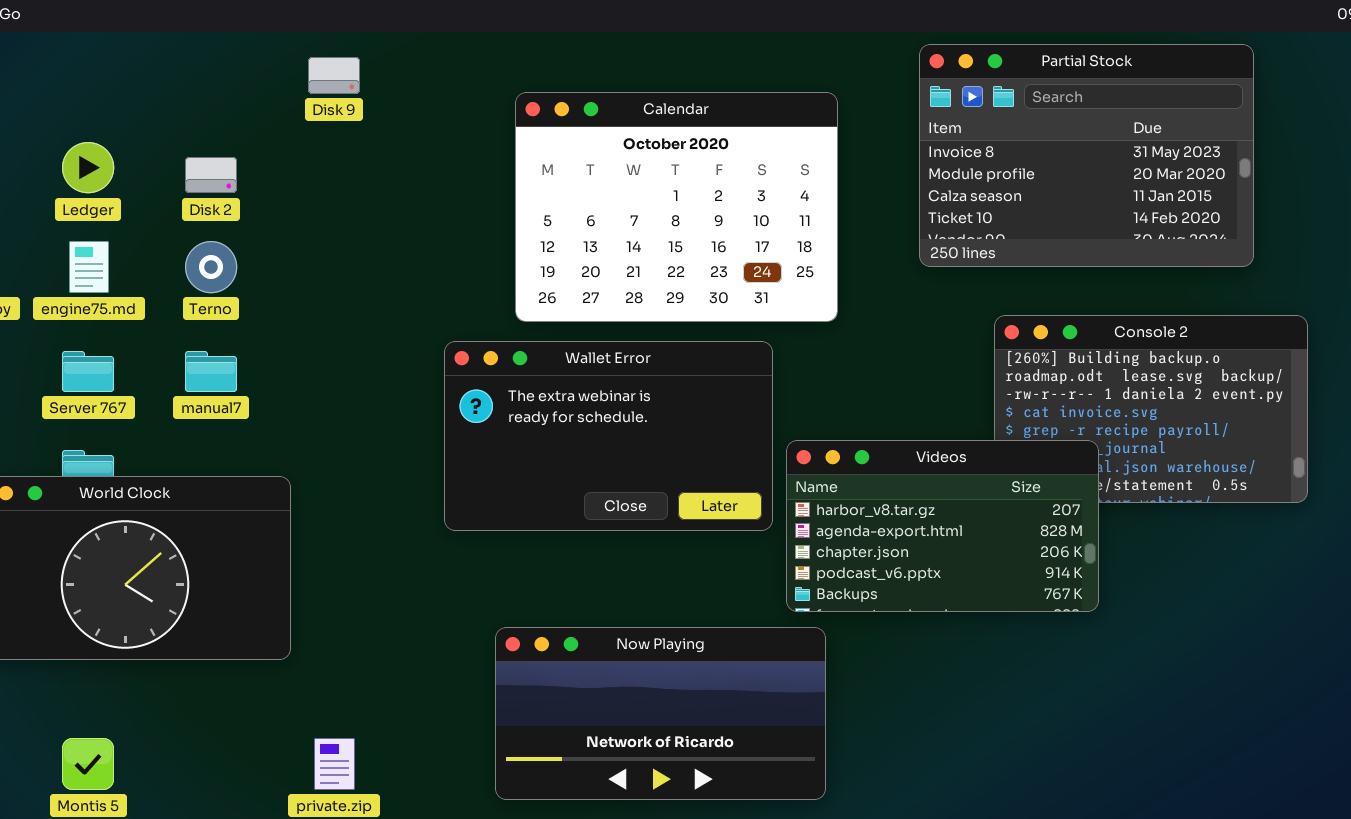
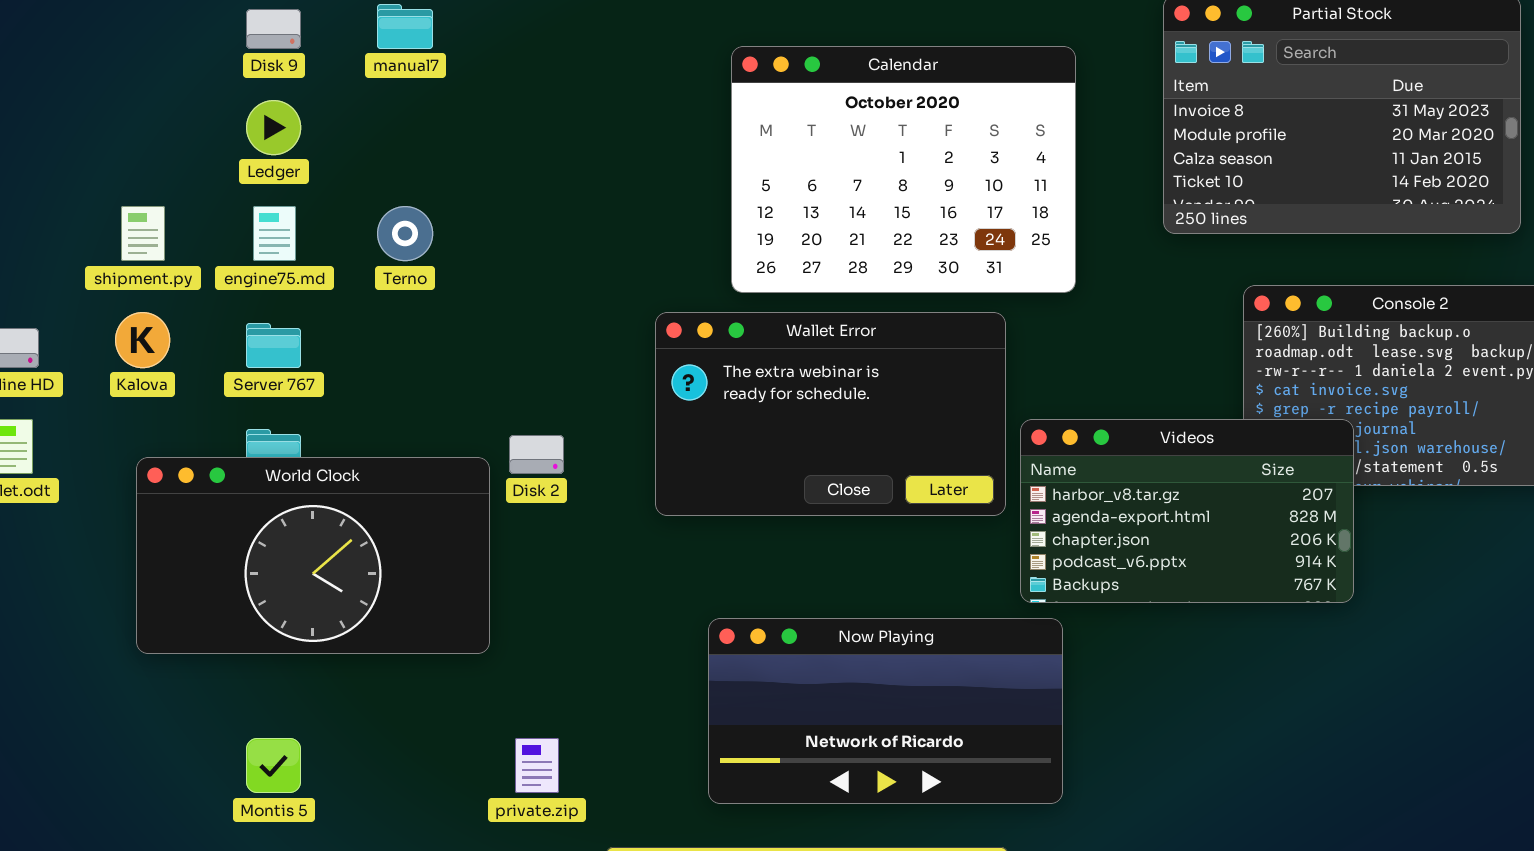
Disk 9: [308,57,360,94] -> [246,9,301,49], moved
Disk 2: [185,157,237,193] -> [509,435,564,474], moved
manual7: [185,351,237,392] -> [377,4,433,49], moved

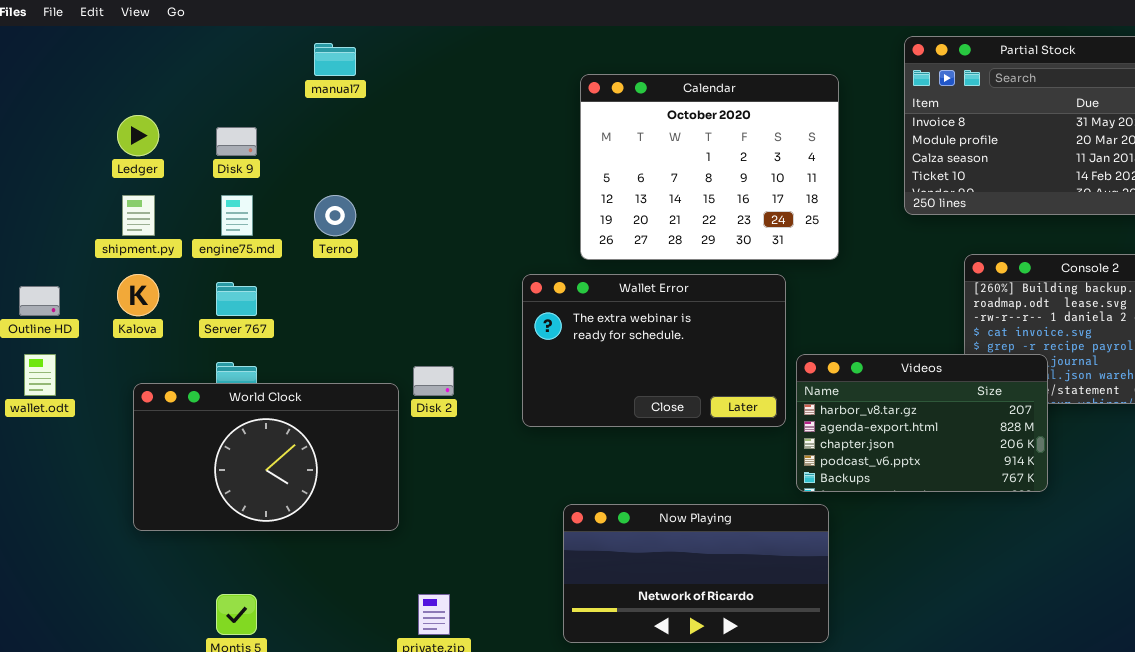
Disk 9: [246,9,301,49] -> [216,127,257,156], moved
Ledger: [246,100,301,155] -> [117,115,159,156], moved

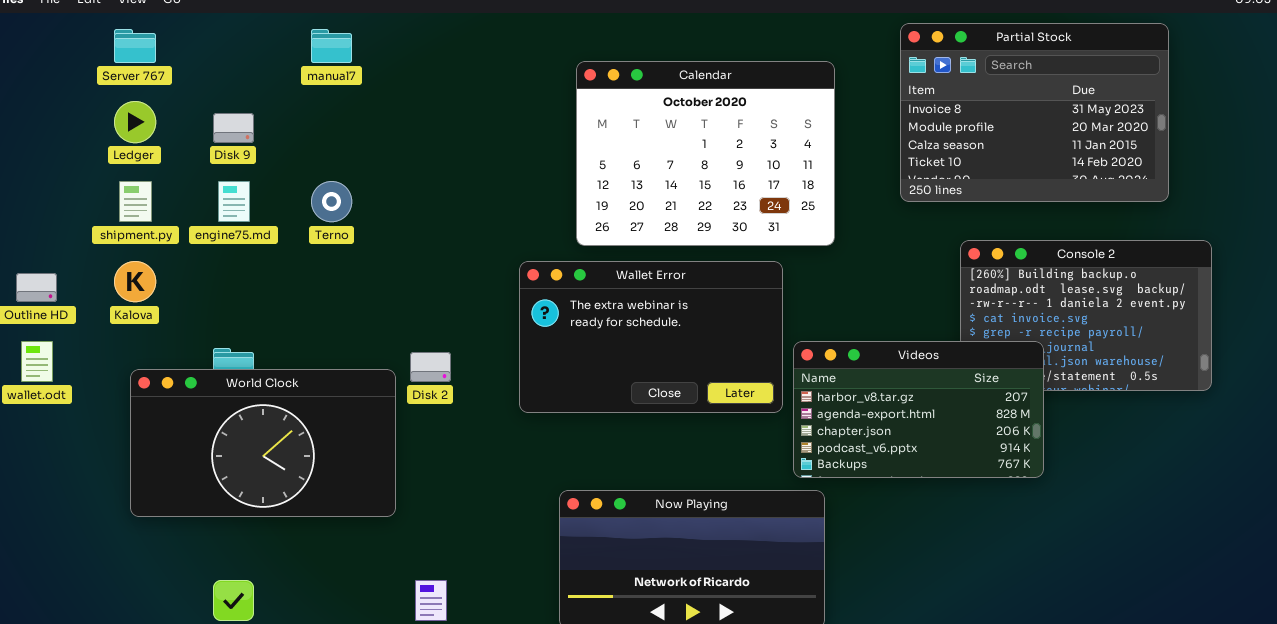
Server 767: [216,282,257,316] -> [114,29,156,63], moved

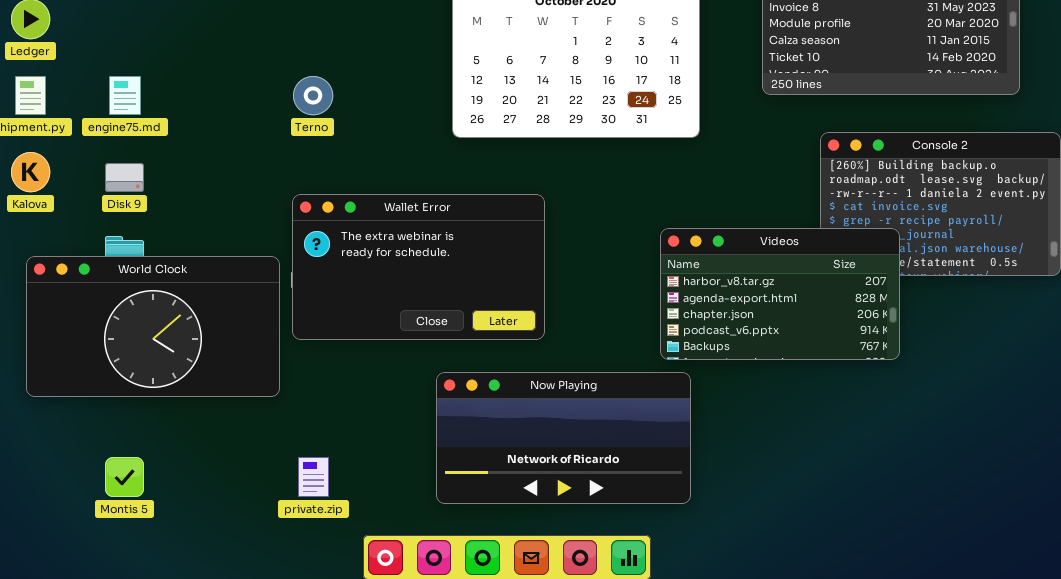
Disk 9: [213,113,254,143] -> [105,163,144,192], moved
Terno: [311,181,352,222] -> [293,76,333,115], moved
Wallet Error: [519,261,783,413] -> [292,194,545,340], moved

